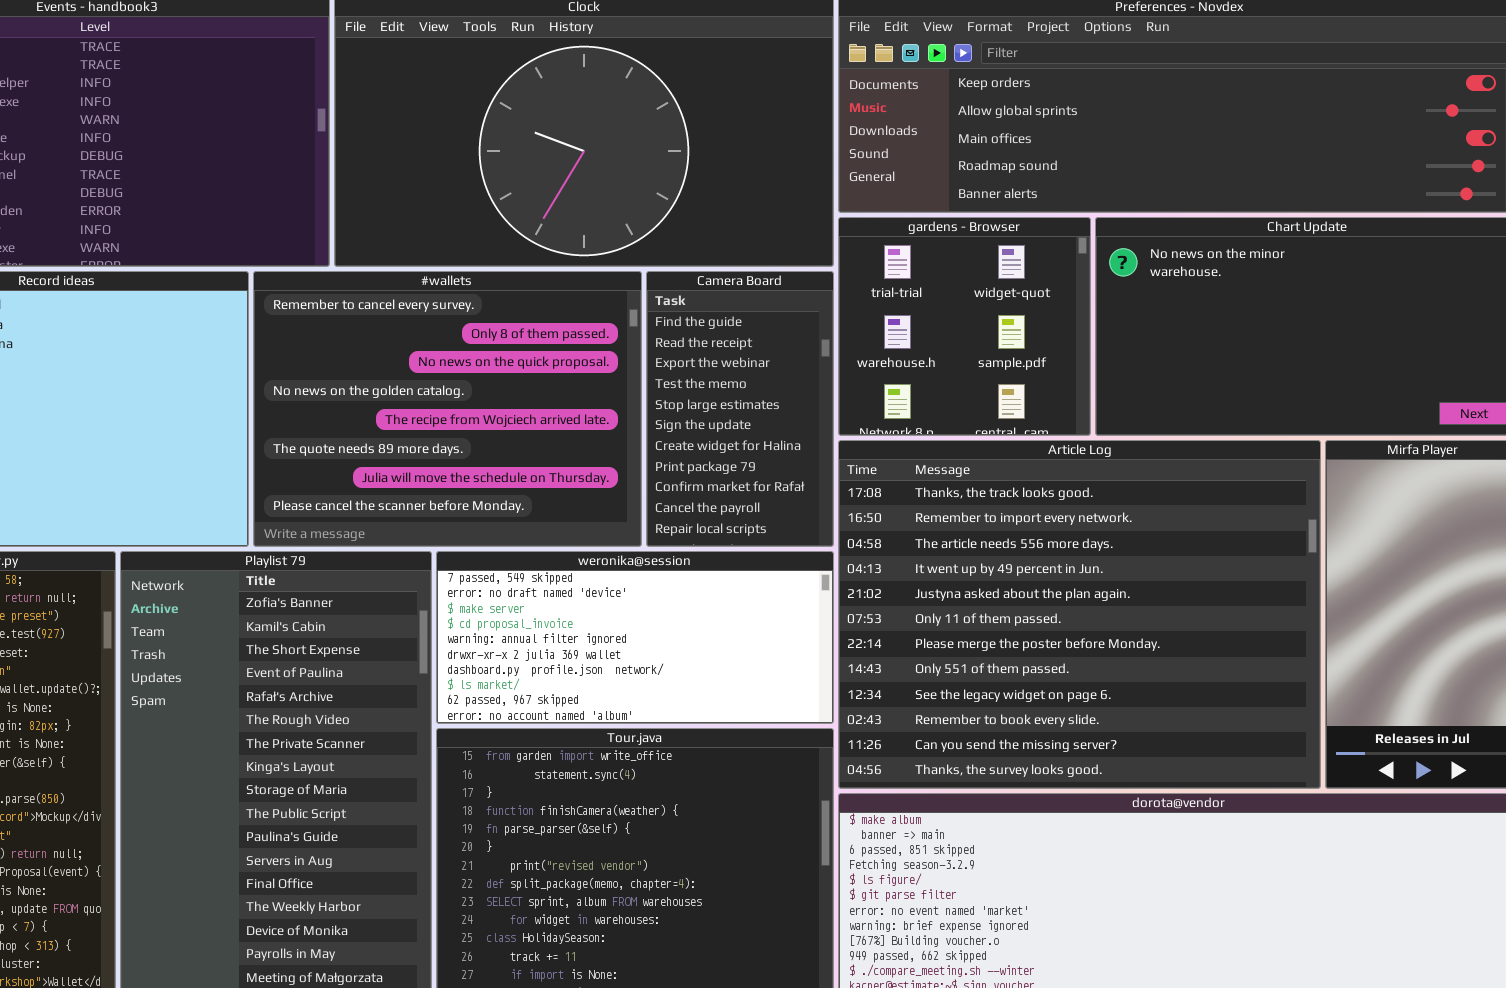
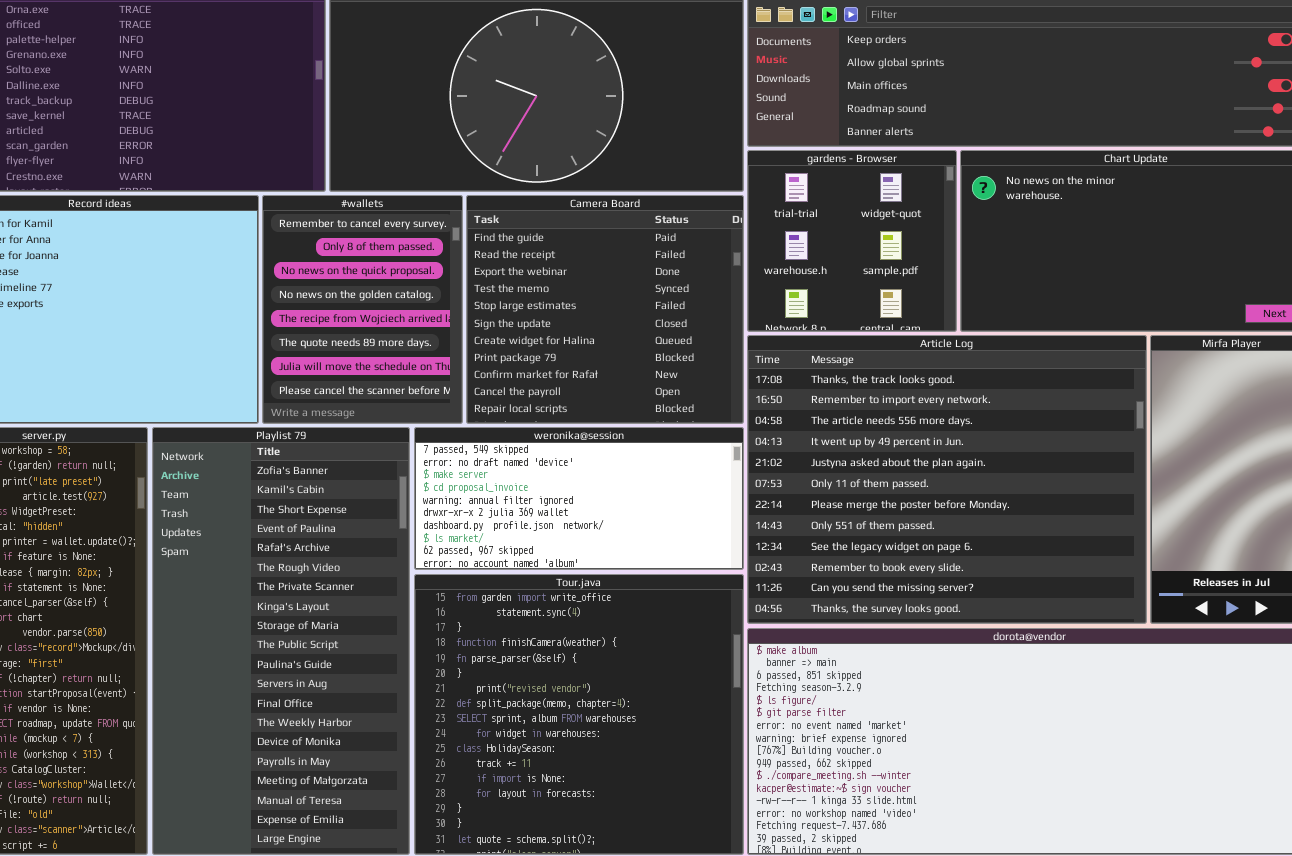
#wallets: [253,271,642,547] -> [262,195,463,424], resized
Camera Board: [646,271,834,547] -> [466,195,744,424], resized

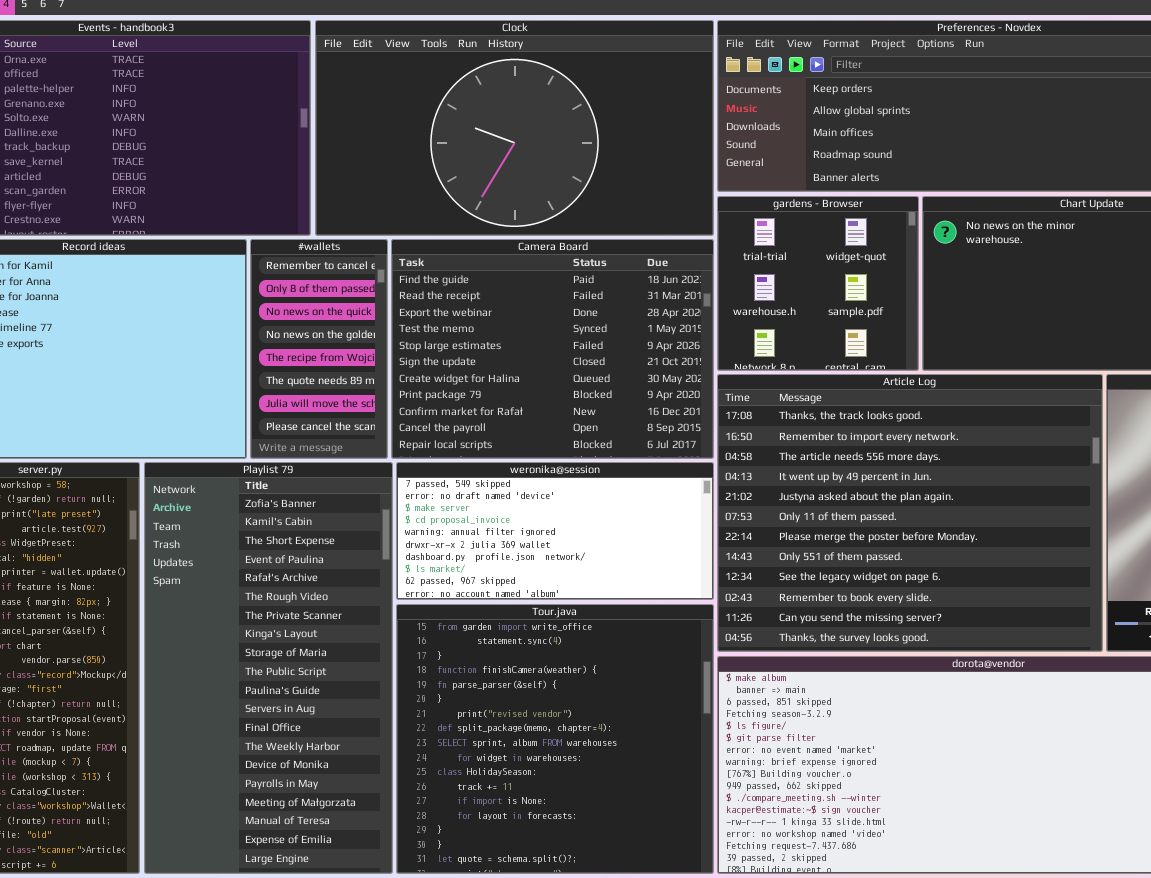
#wallets: [262,195,463,424] -> [250,239,388,459], resized
Camera Board: [466,195,744,424] -> [391,239,714,459], resized

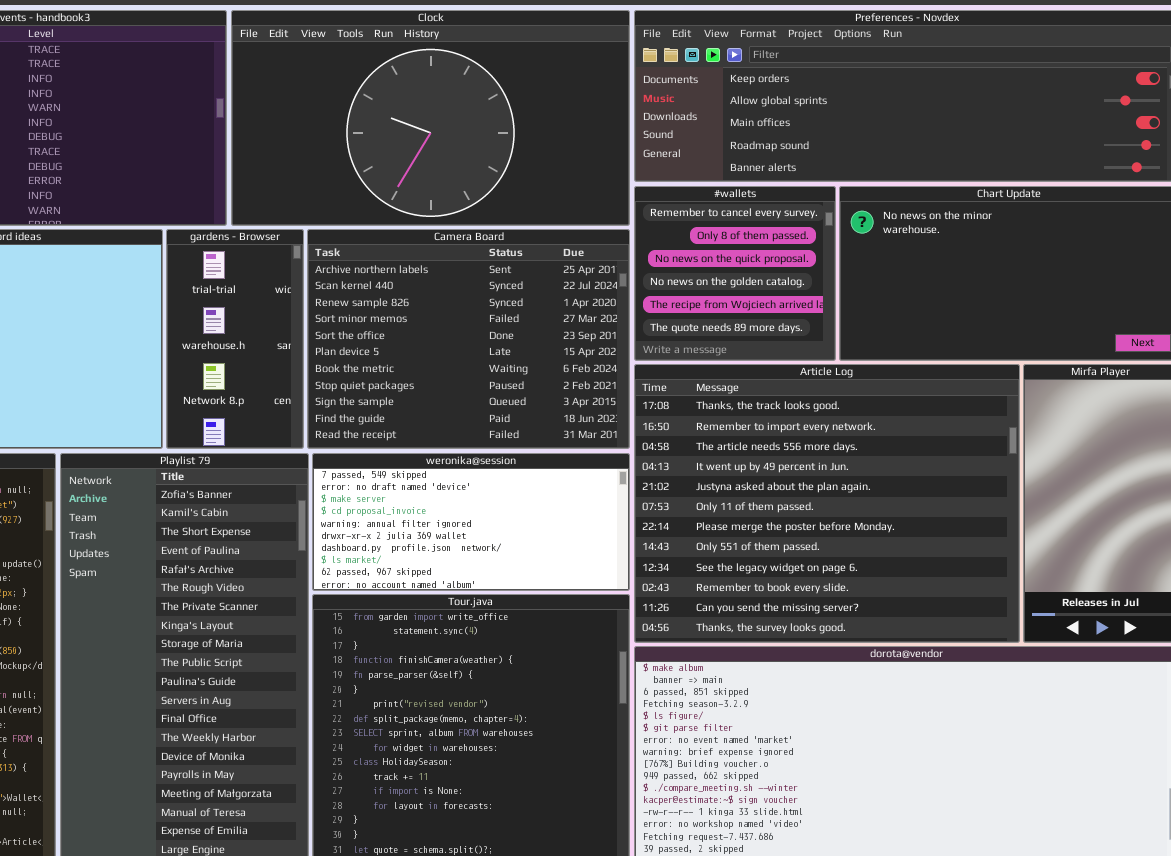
gardens - Browser: [717,196,919,371] -> [166,229,304,449], moved, resized
#wallets: [250,239,388,459] -> [634,186,836,361], moved, resized
Camera Board: [391,239,714,459] -> [307,229,630,449], scrolled up 9 rows

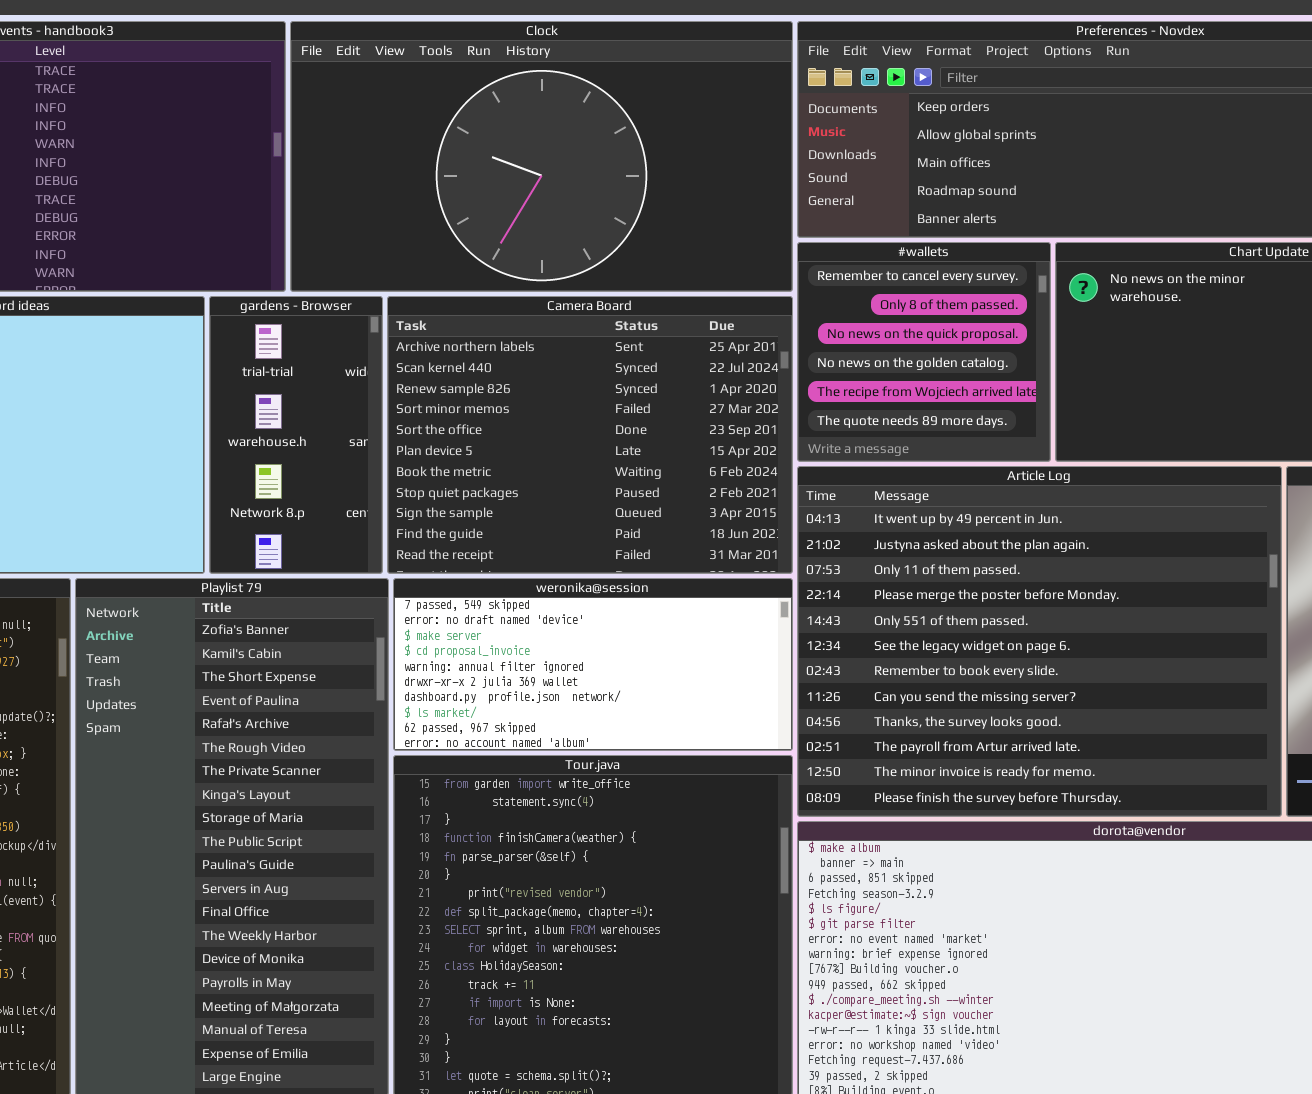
Article Log: [634,364,1020,643] -> [797,466,1282,817], scrolled down 3 rows

